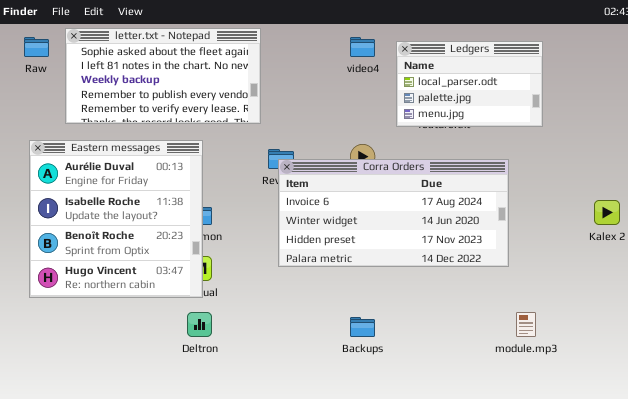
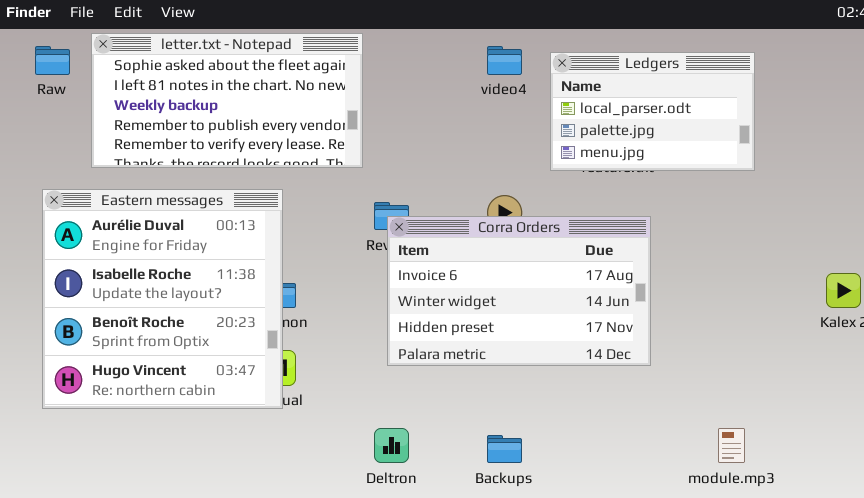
Corra Orders: [278,159,509,267] -> [387,216,651,366], resized
Deltron: [187,312,212,337] -> [374,428,409,463], moved

